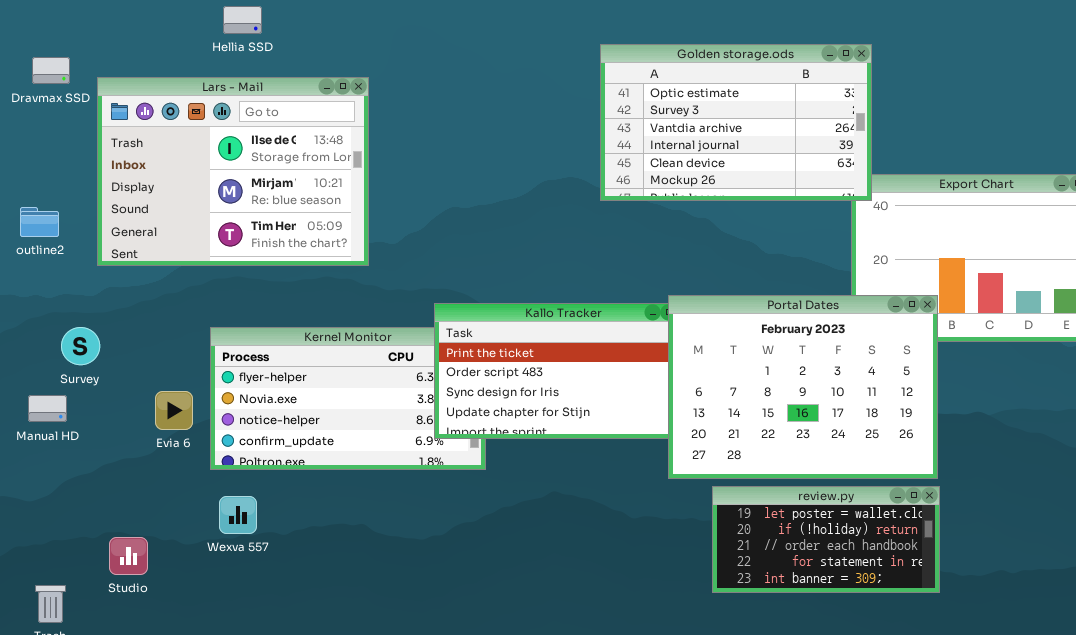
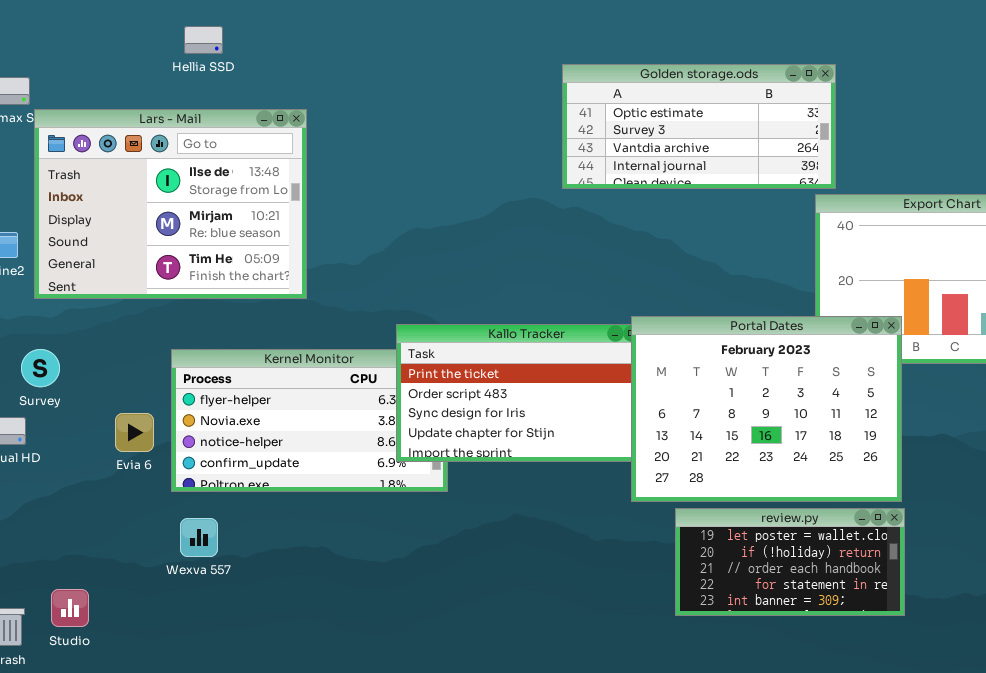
Golden storage.ods: [600,44,872,201] -> [562,64,836,189], resized
Lars - Mail: [97,77,369,266] -> [34,109,307,299], moved
Studio: [109,537,148,575] -> [51,589,89,627], moved

